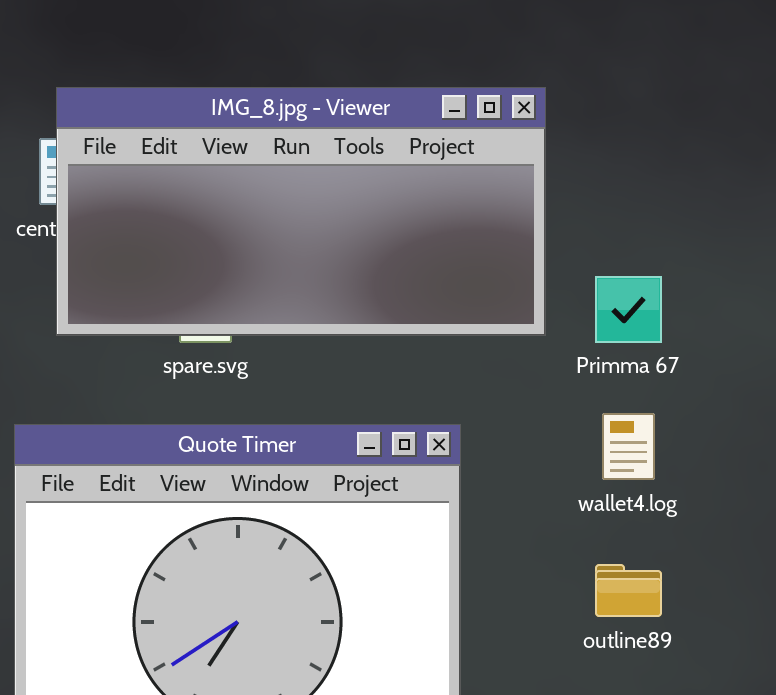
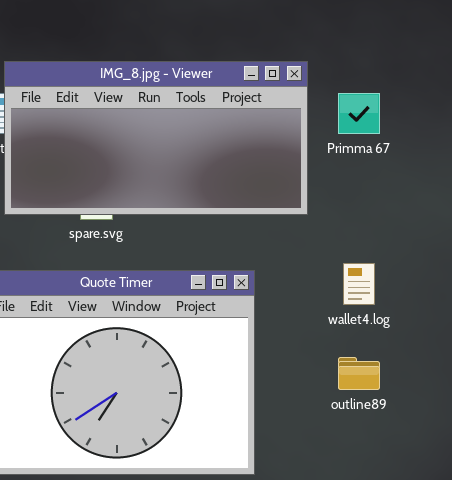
Primma 67: [595,276,662,343] -> [338,93,380,134], moved

